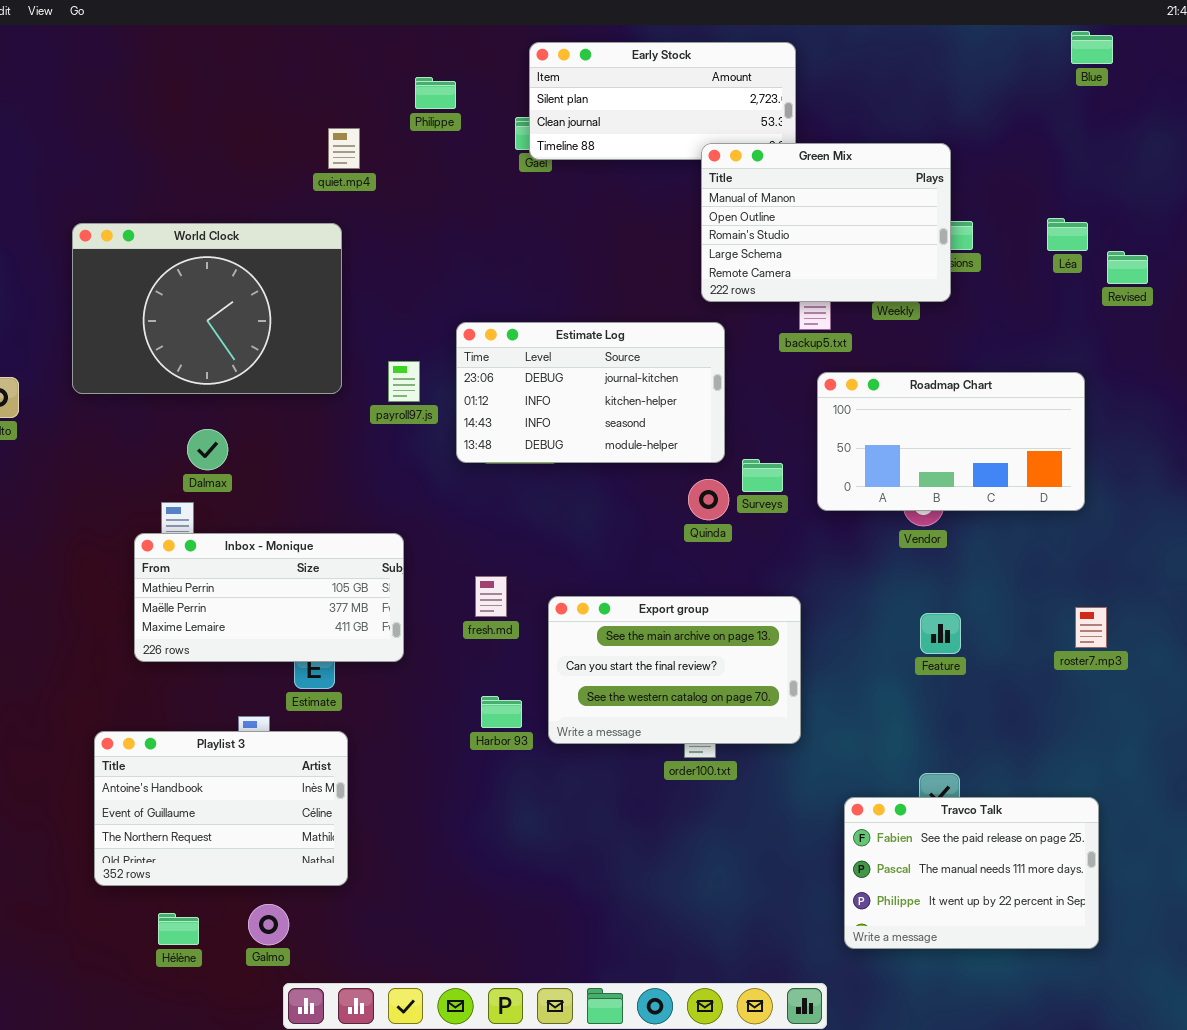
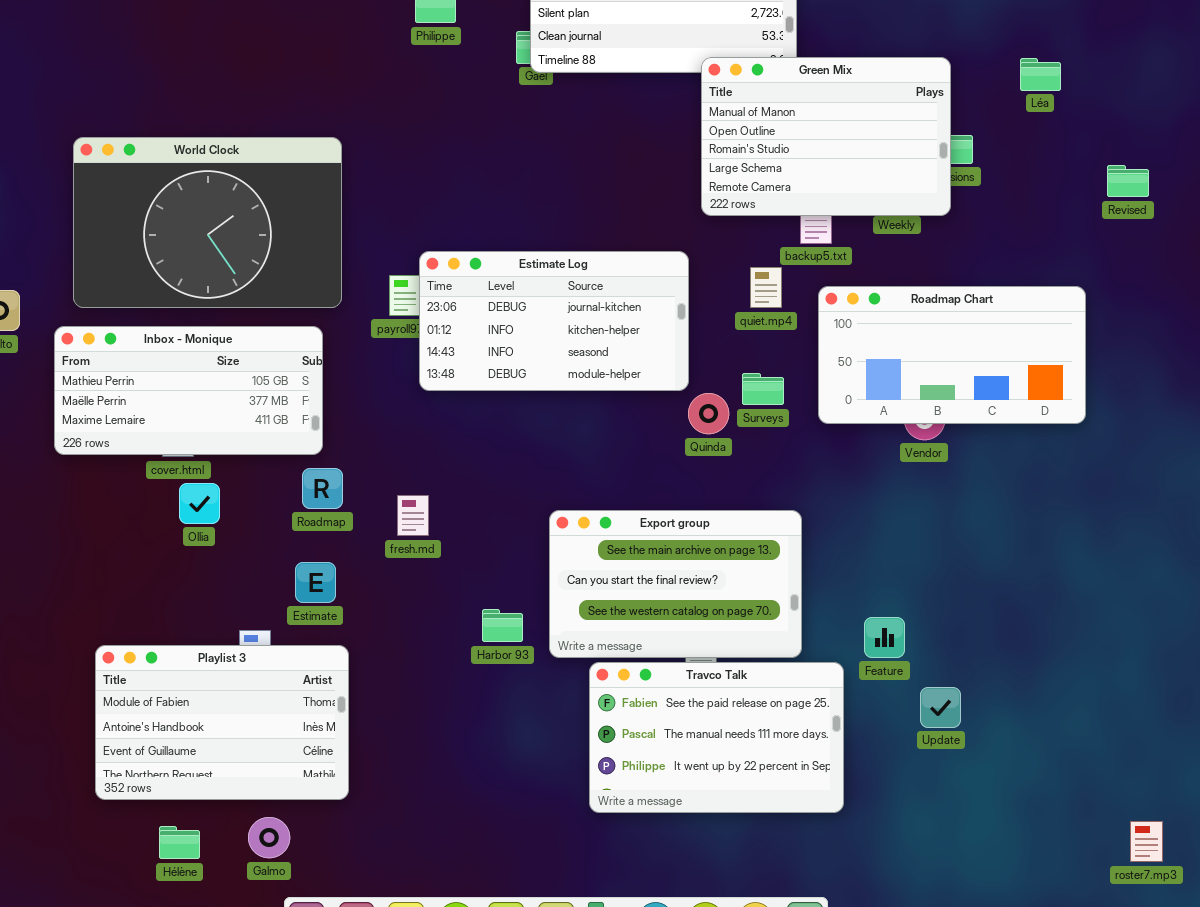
quiet.mp4: [328,128,360,169] -> [750,267,782,308], moved
Léa: [1047,218,1088,251] -> [1020,58,1061,91], moved
Estimate Log: [456,322,725,463] -> [419,251,689,391], moved
Inbox - Monique: [134,533,404,662] -> [54,326,323,455], moved
fresh.md: [475,576,507,617] -> [397,495,429,536], moved
roster7.mp3: [1075,607,1107,648] -> [1130,821,1163,862], moved
Feature: [920,613,961,654] -> [864,617,905,658], moved
Playlist 3: [94,731,348,886] -> [95,645,349,800], scrolled up 1 row
Travco Talk: [844,797,1099,949] -> [589,662,844,813], moved

